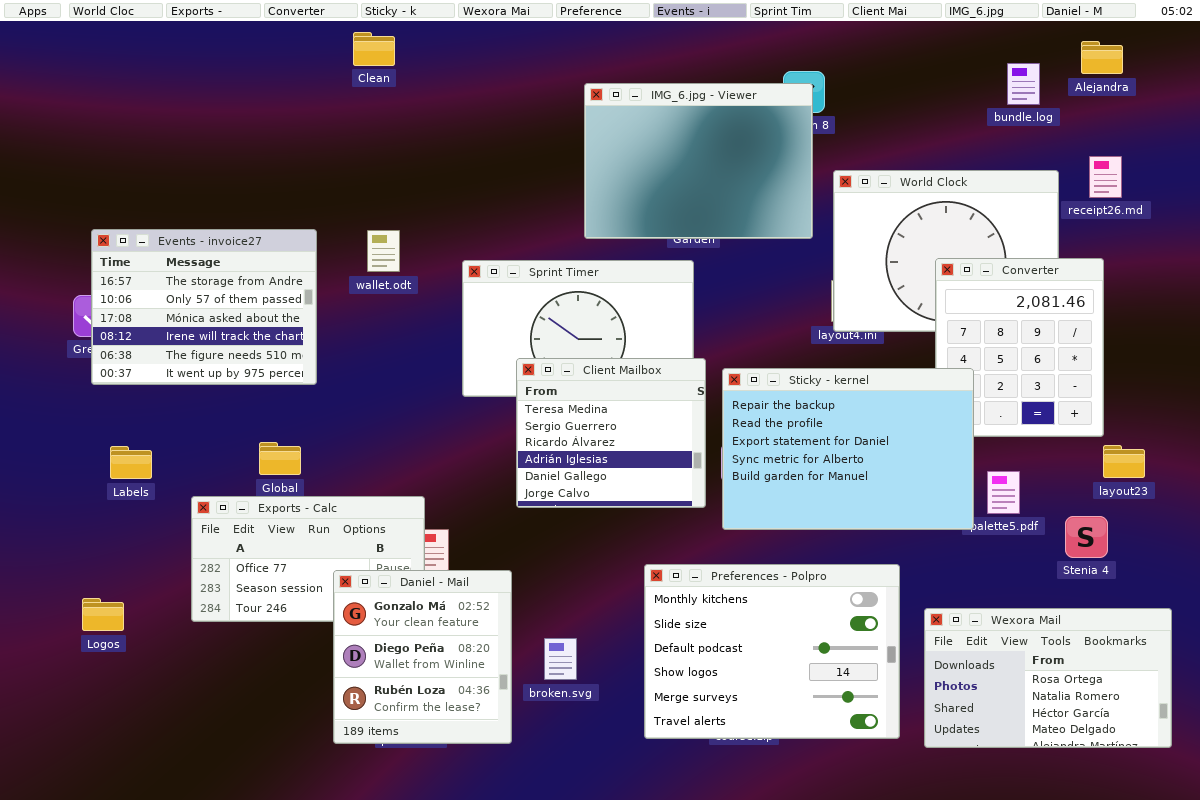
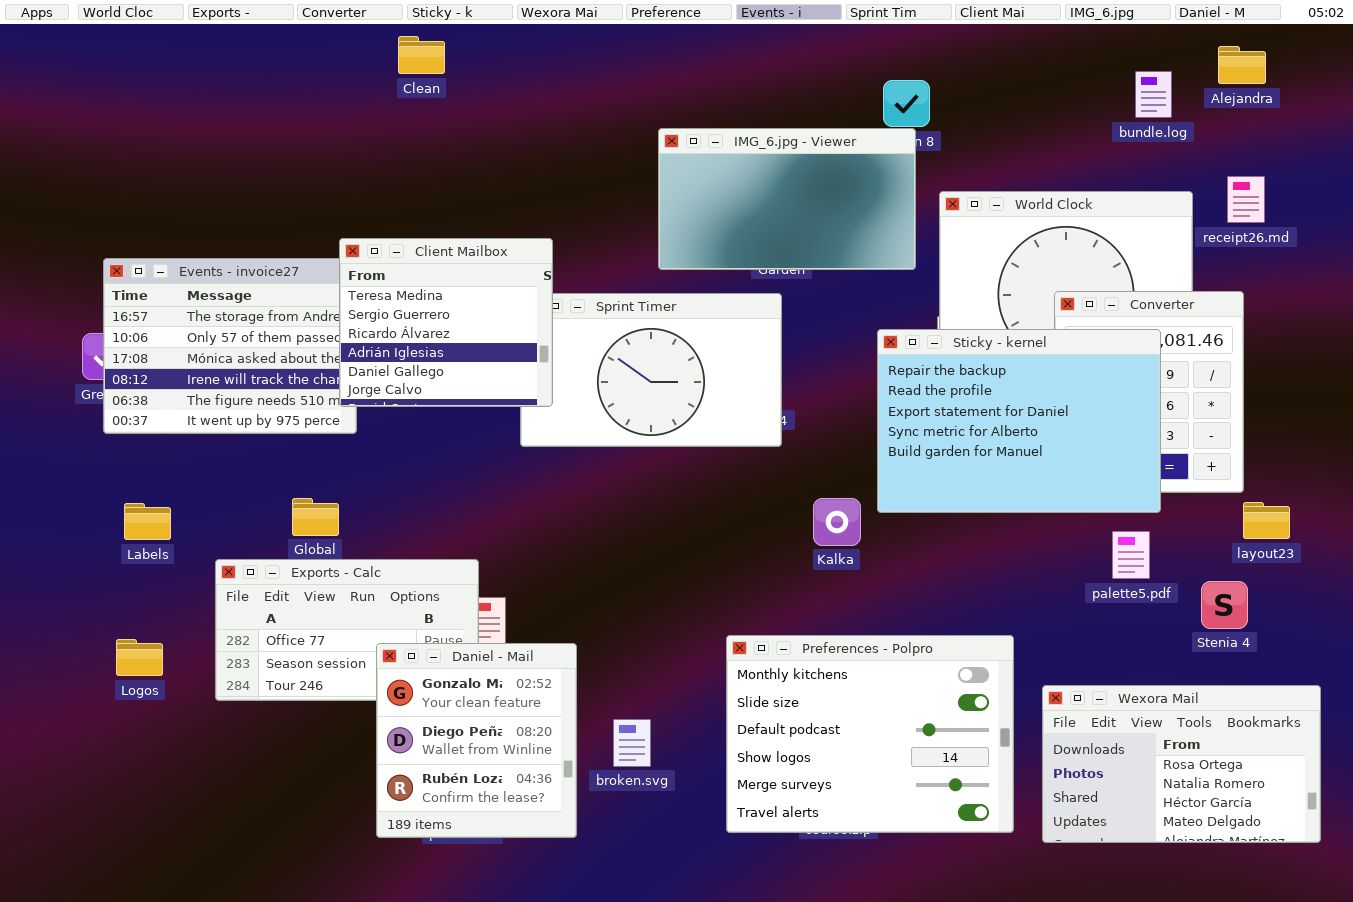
IMG_6.jpg - Viewer: [584,83,813,239] -> [658,128,916,270], resized
Client Mailbox: [516,358,706,508] -> [339,238,553,407], moved
Sticky - kernel: [722,368,974,530] -> [877,329,1161,513], moved
Logos: [82,598,124,631] -> [116,639,163,676], moved

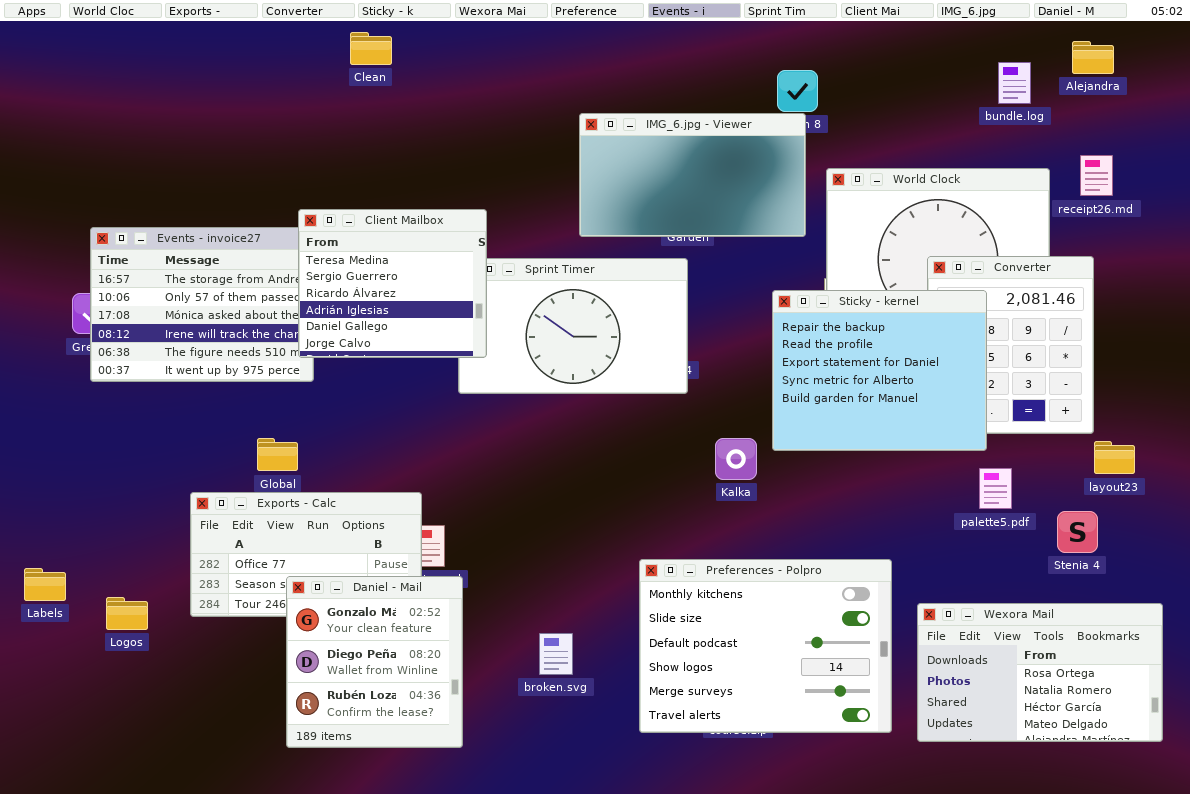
Sticky - kernel: [877,329,1161,513] -> [772,290,987,451], resized
Labels: [124,503,171,540] -> [24,568,66,601], moved
Logos: [116,639,163,676] -> [106,597,148,630], moved
Daniel - Mail: [376,643,577,838] -> [286,576,463,748], moved

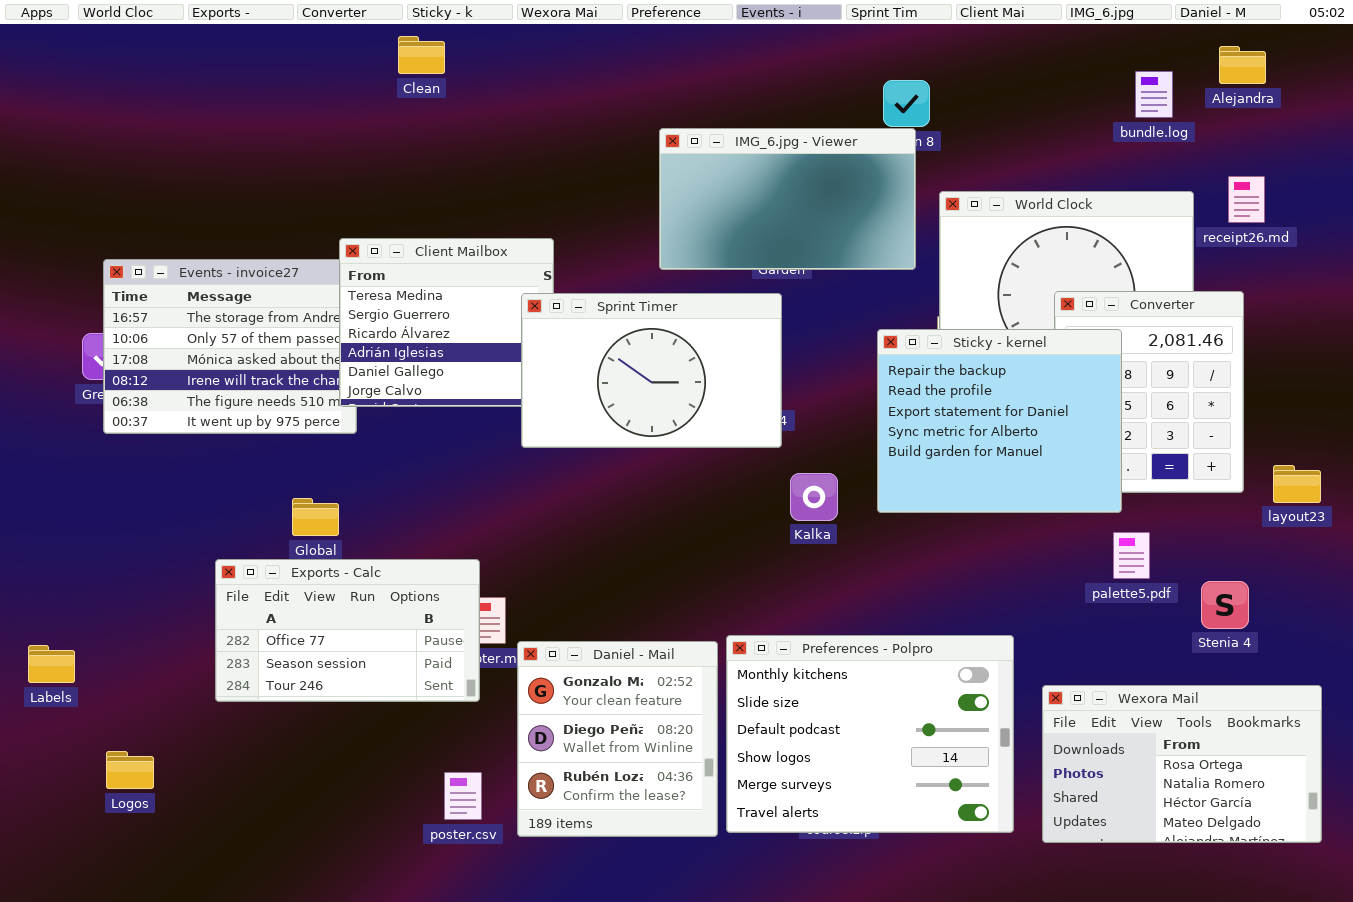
Sprint Timer: [458,258,688,394] -> [521,293,782,448], raised
Kalka: [715,438,757,480] -> [790,473,838,521], moved
layout23: [1094,441,1135,474] -> [1273,465,1321,503], moved
Daniel - Mail: [286,576,463,748] -> [517,641,718,837], moved
Logos: [106,597,148,630] -> [106,751,154,789], moved

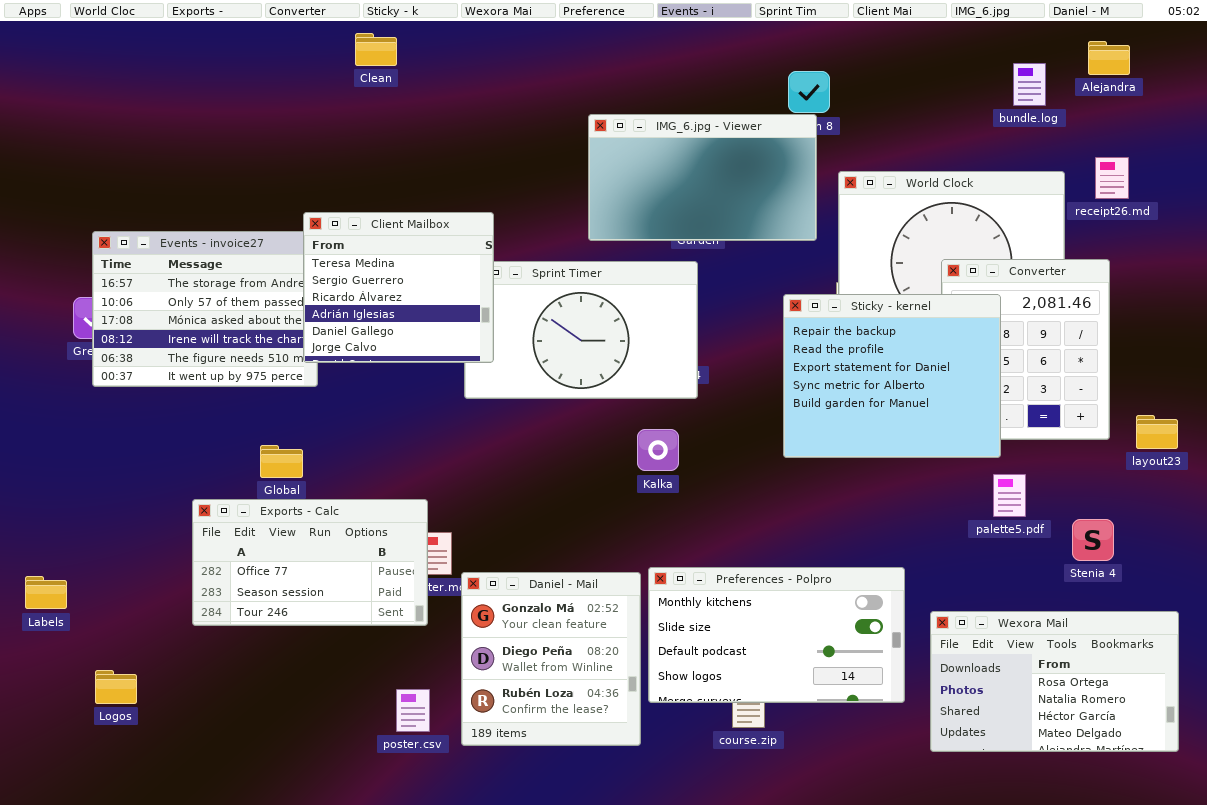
Client Mailbox: [339,238,554,407] -> [303,212,494,363], raised
Kalka: [790,473,838,521] -> [637,429,679,471], moved
Preferences - Polpro: [726,635,1014,833] -> [648,567,905,703], resized

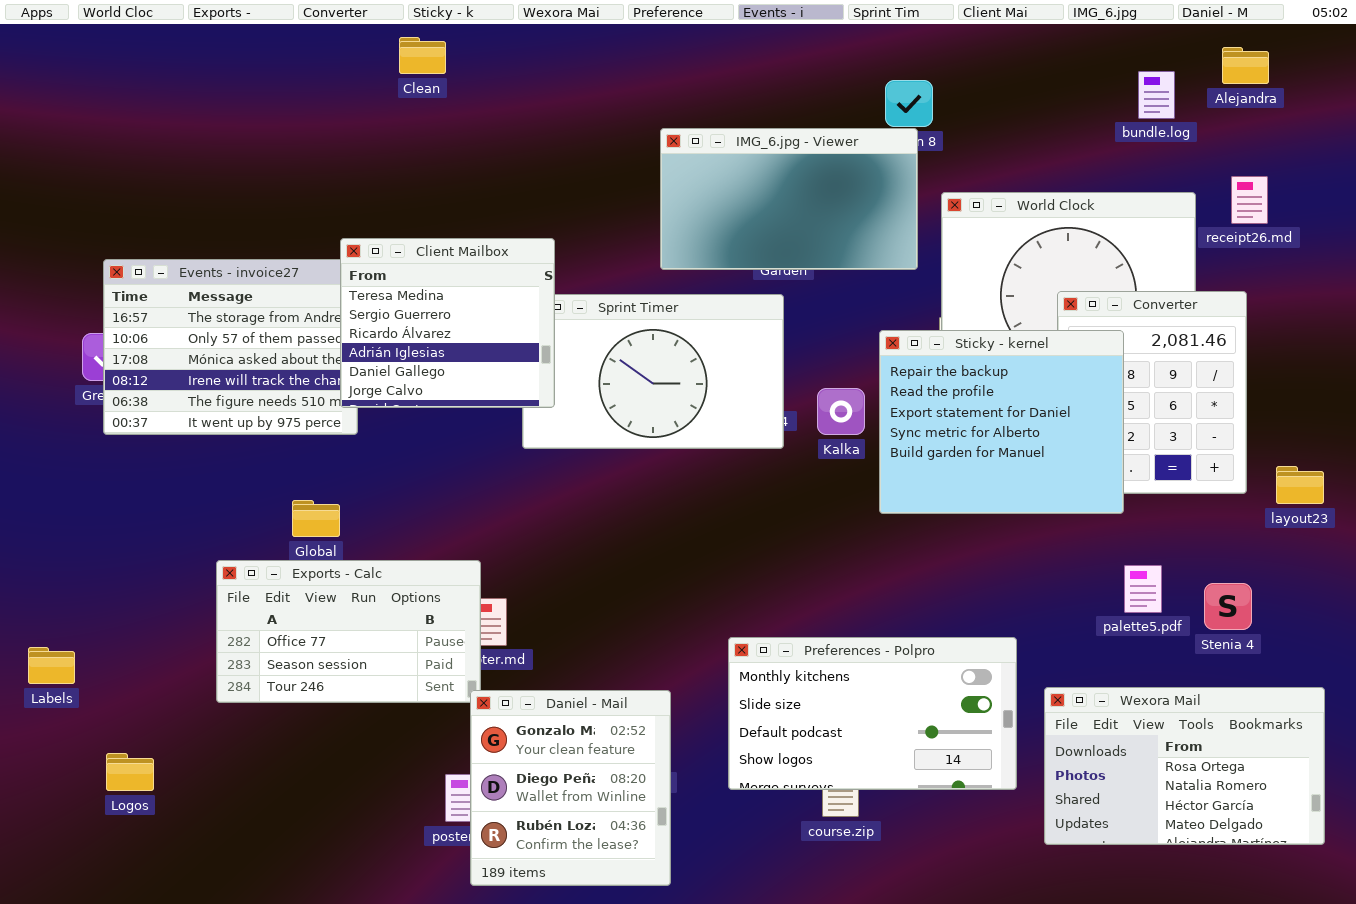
Kalka: [637,429,679,471] -> [817,388,865,435], moved
palette5.pdf: [993,474,1026,517] -> [1124,565,1162,613], moved
Daniel - Mail: [461,572,641,746] -> [470,690,671,886], moved

